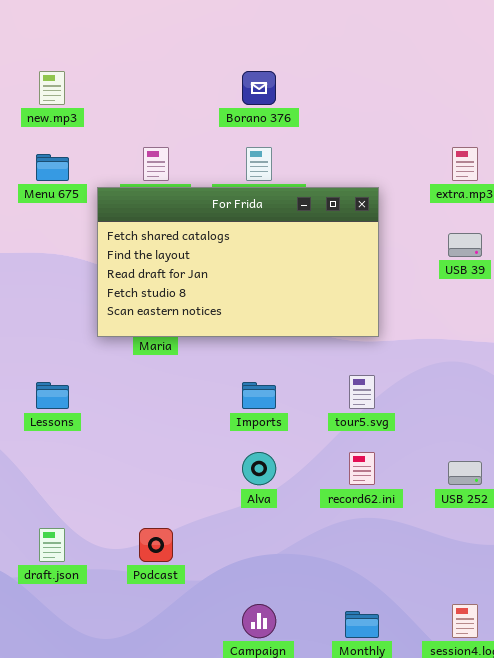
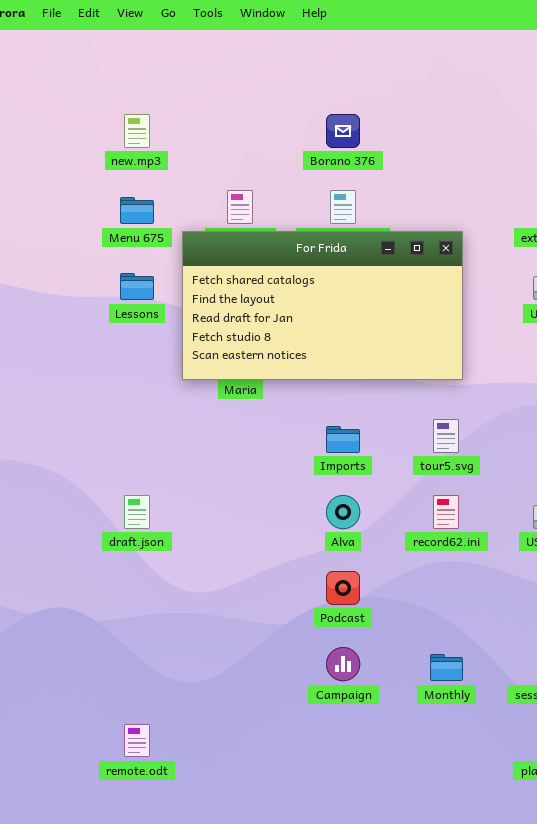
Lessons: [36,382,69,409] -> [120,273,154,300], moved
draft.json: [39,528,65,562] -> [124,495,150,529], moved
Podcast: [139,528,173,562] -> [326,571,360,605], moved

